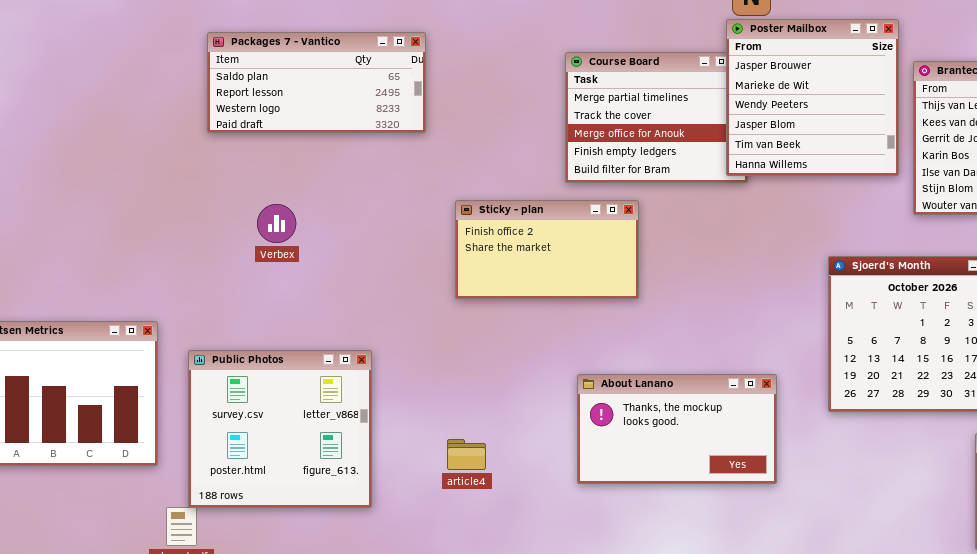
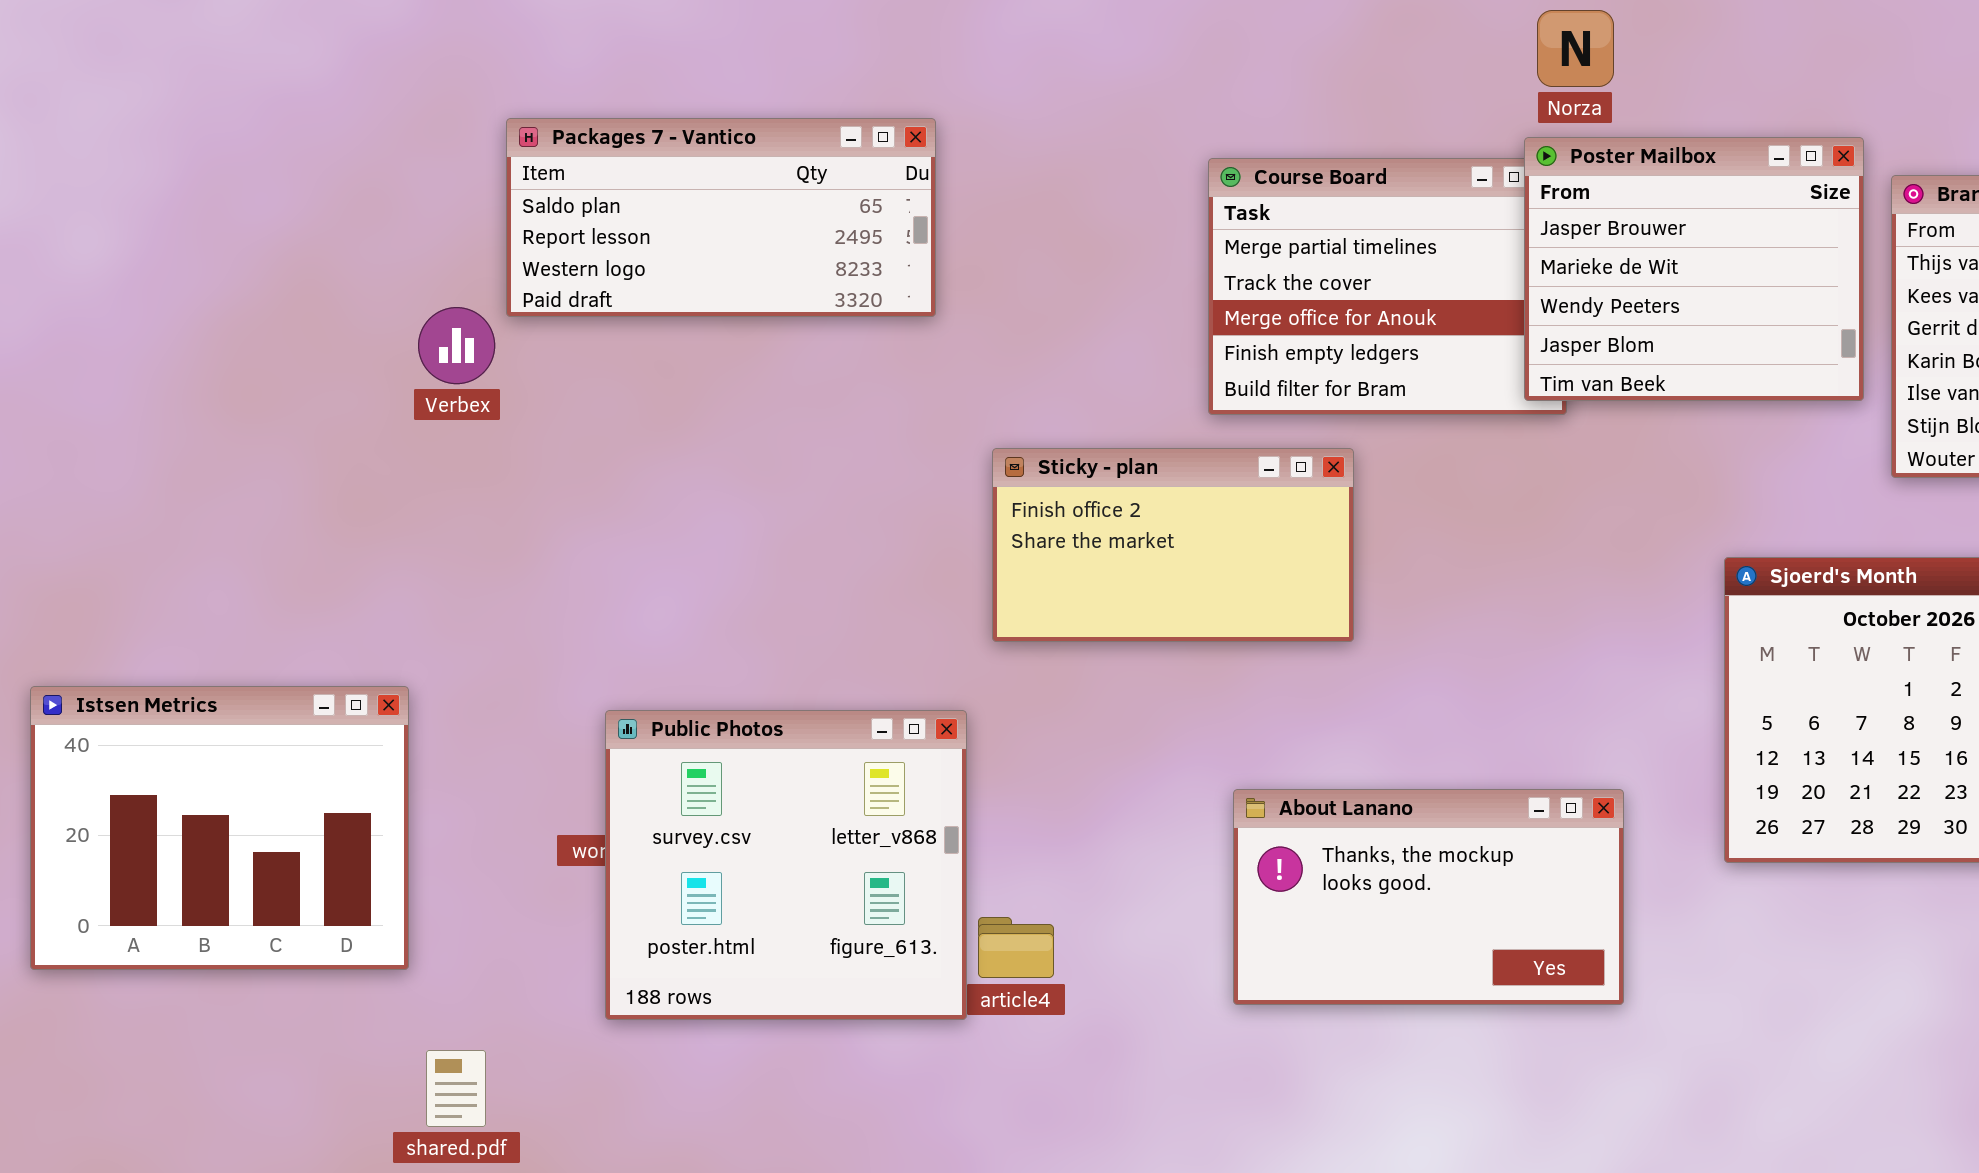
Poster Mailbox: [726,19,899,176] -> [1524,137,1864,401], resized
Verbex: [257,204,296,243] -> [418,307,495,384], moved
Public Photos: [188,350,372,508] -> [605,710,967,1020], moved

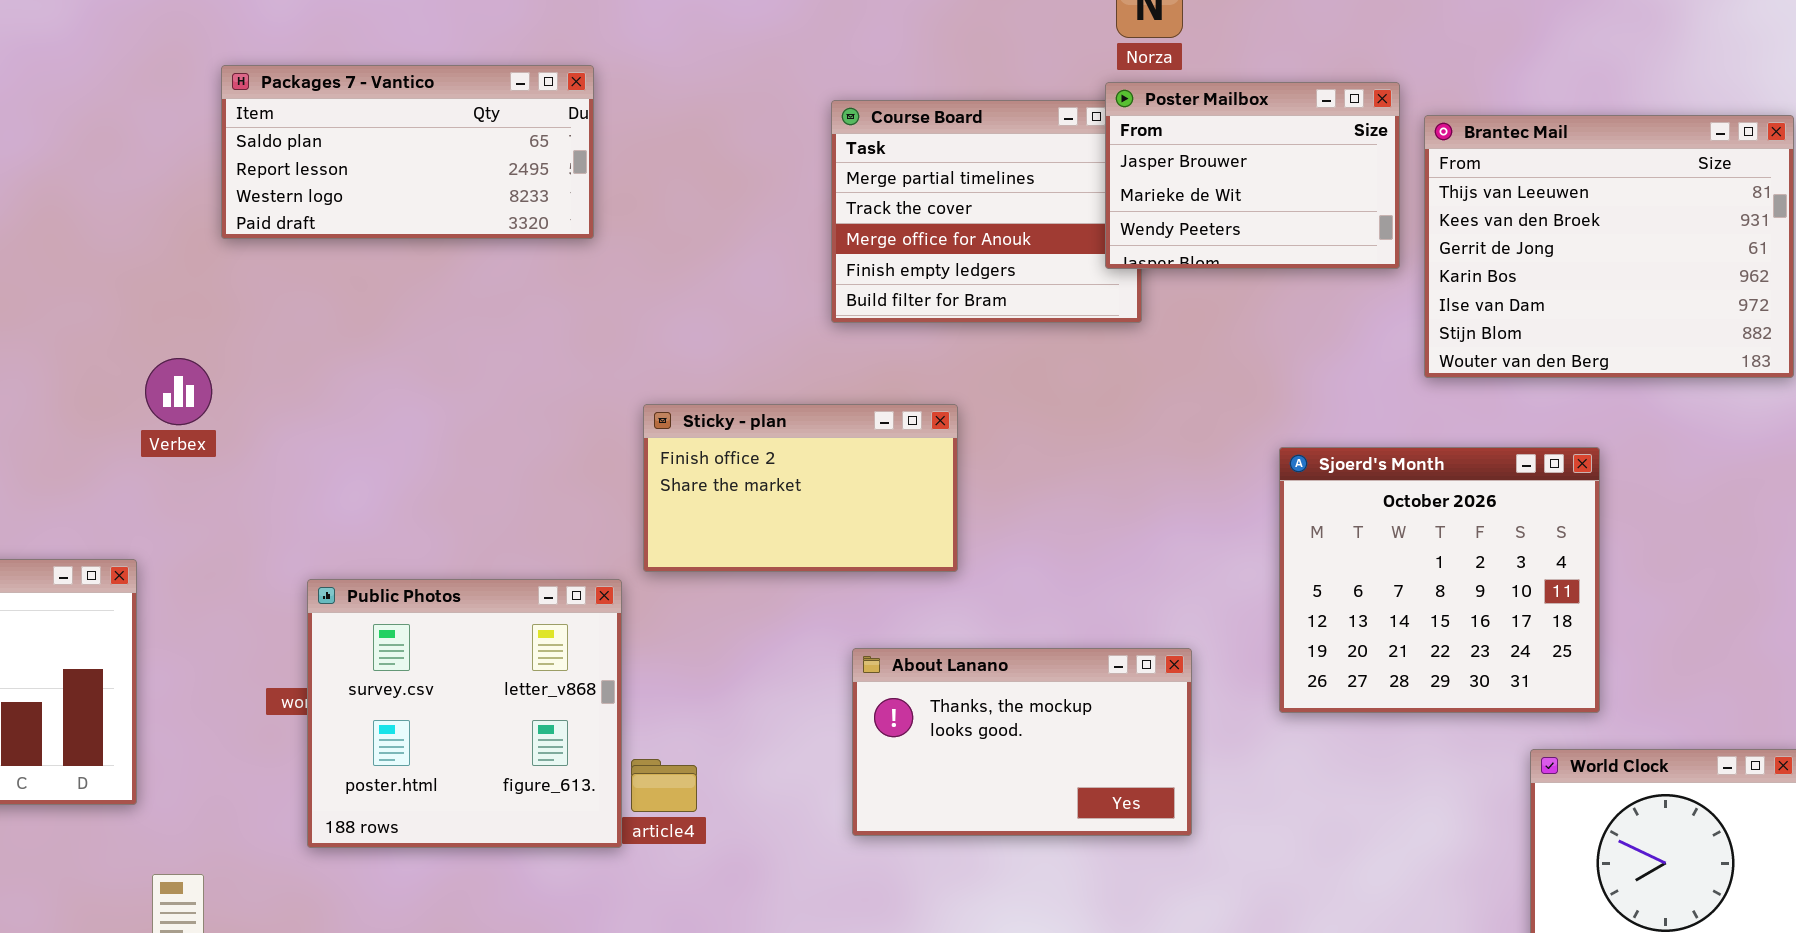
Poster Mailbox: [1524,137,1864,401] -> [1105,82,1400,269], resized
Verbex: [418,307,495,384] -> [145,358,212,425], moved
Sticky - plan: [992,448,1354,642] -> [643,404,958,572], moved

